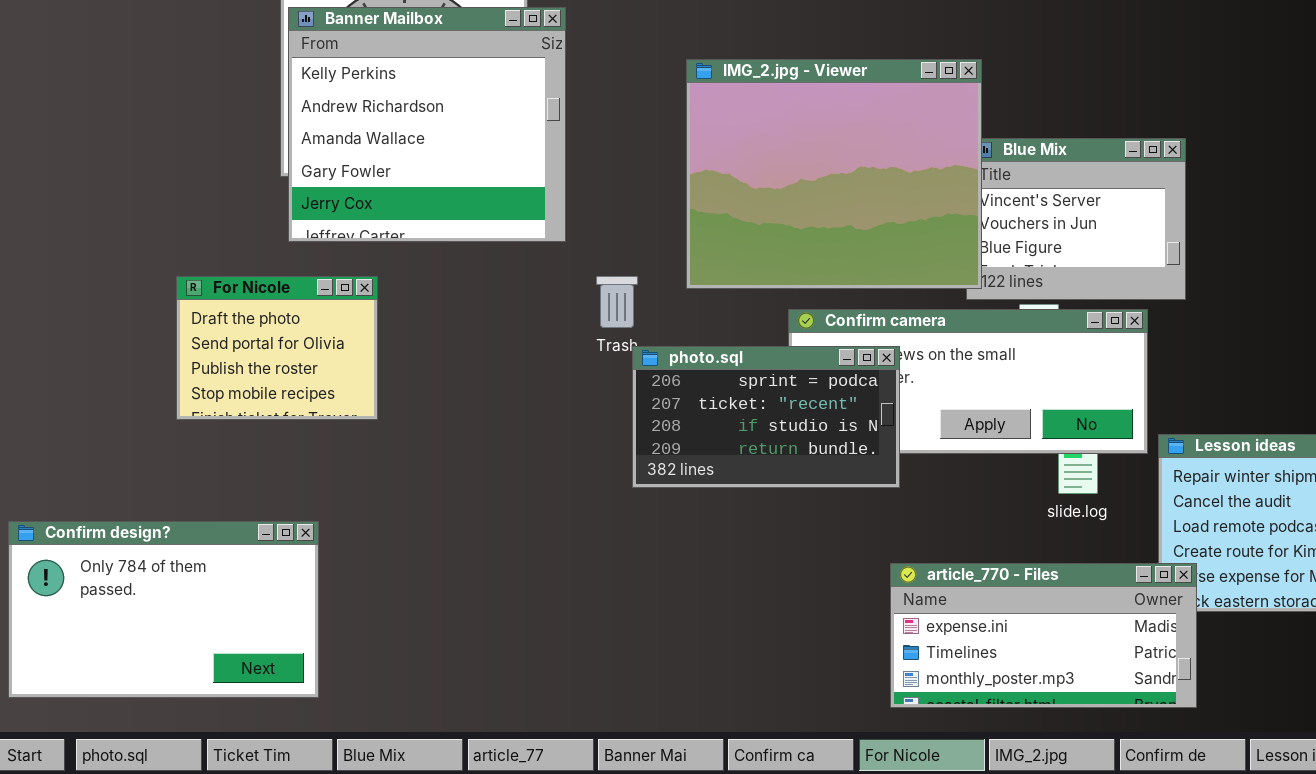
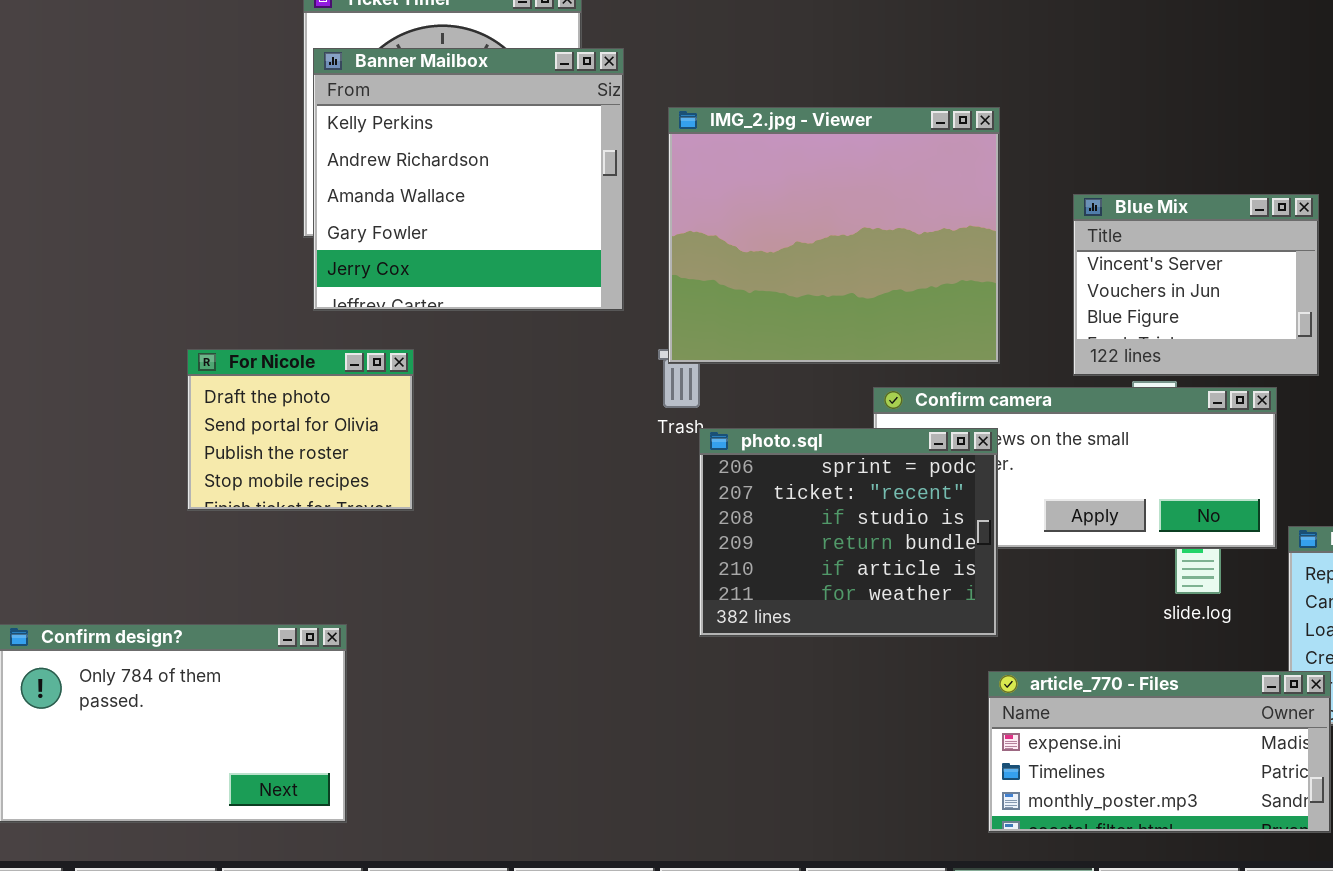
IMG_2.jpg - Viewer: [686,59,982,289] -> [668,107,1000,364], moved
photo.sql: [632,346,900,488] -> [699,428,998,637], resized

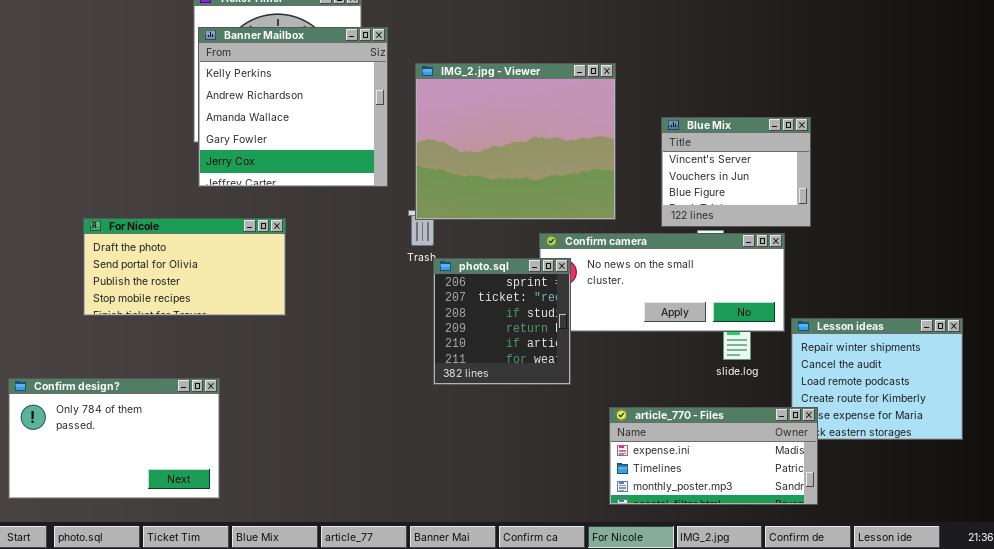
For Nicole: [187,349,414,511] -> [83,218,286,316], moved, resized
photo.sql: [699,428,998,637] -> [433,258,571,385], resized

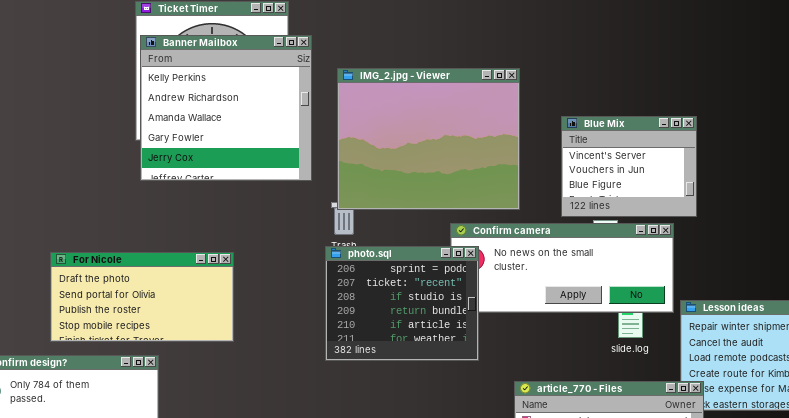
For Nicole: [83,218,286,316] -> [50,252,234,342], moved
photo.sql: [433,258,571,385] -> [325,246,479,361], resized

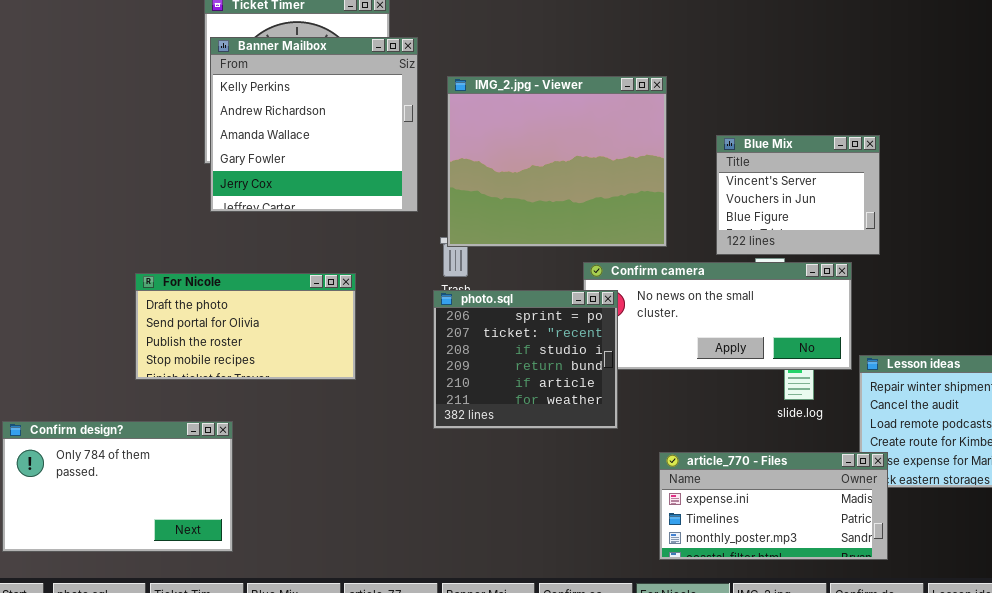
For Nicole: [50,252,234,342] -> [135,273,356,380], moved

